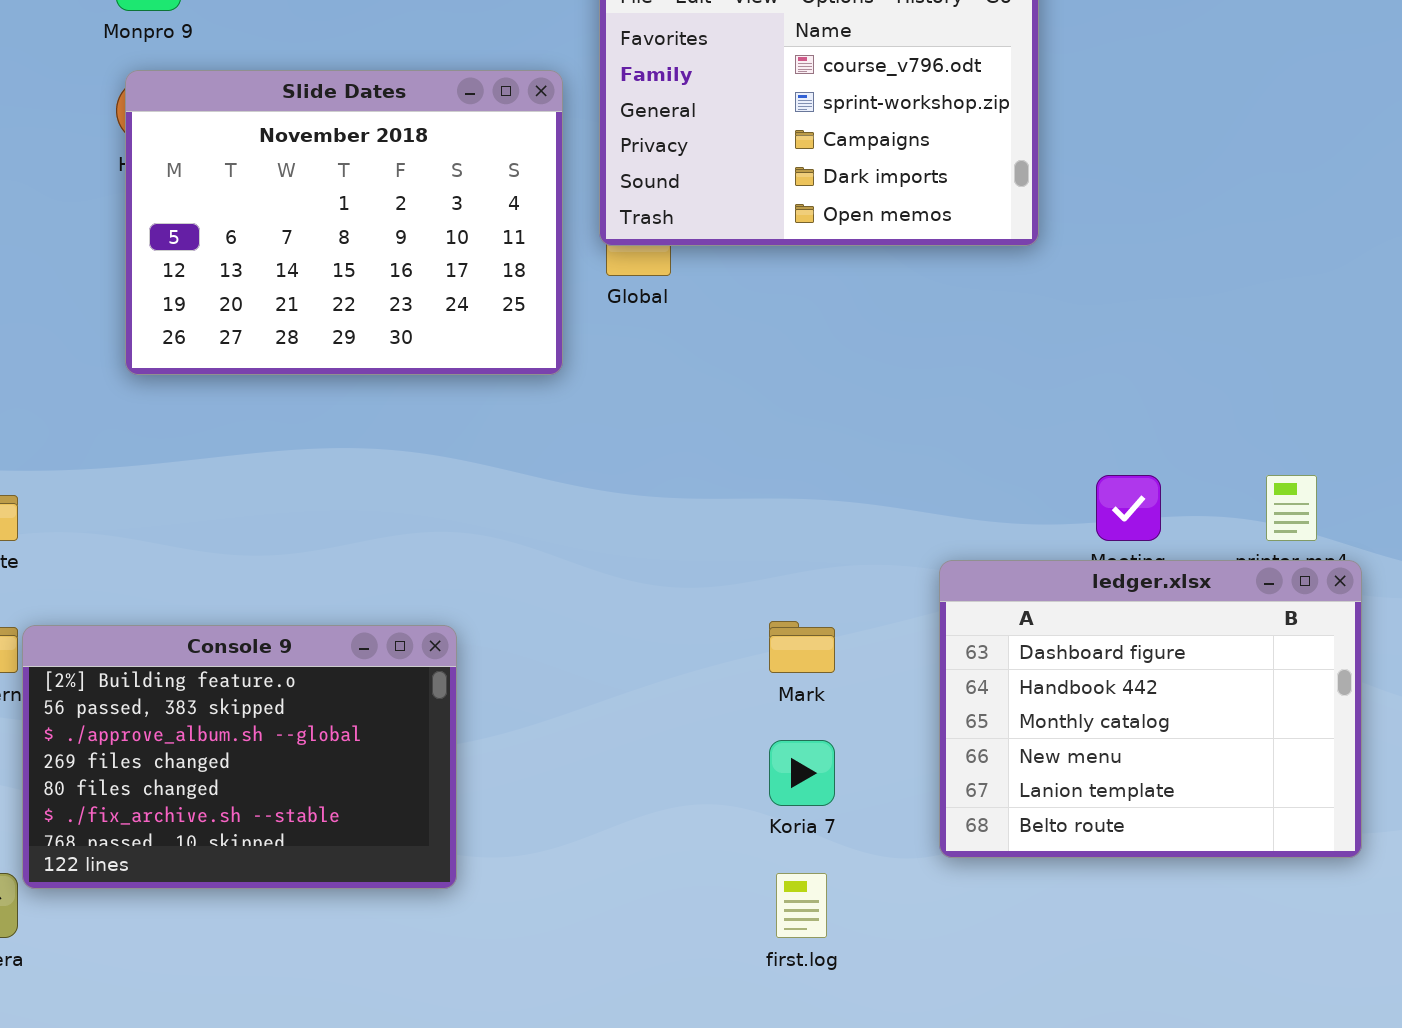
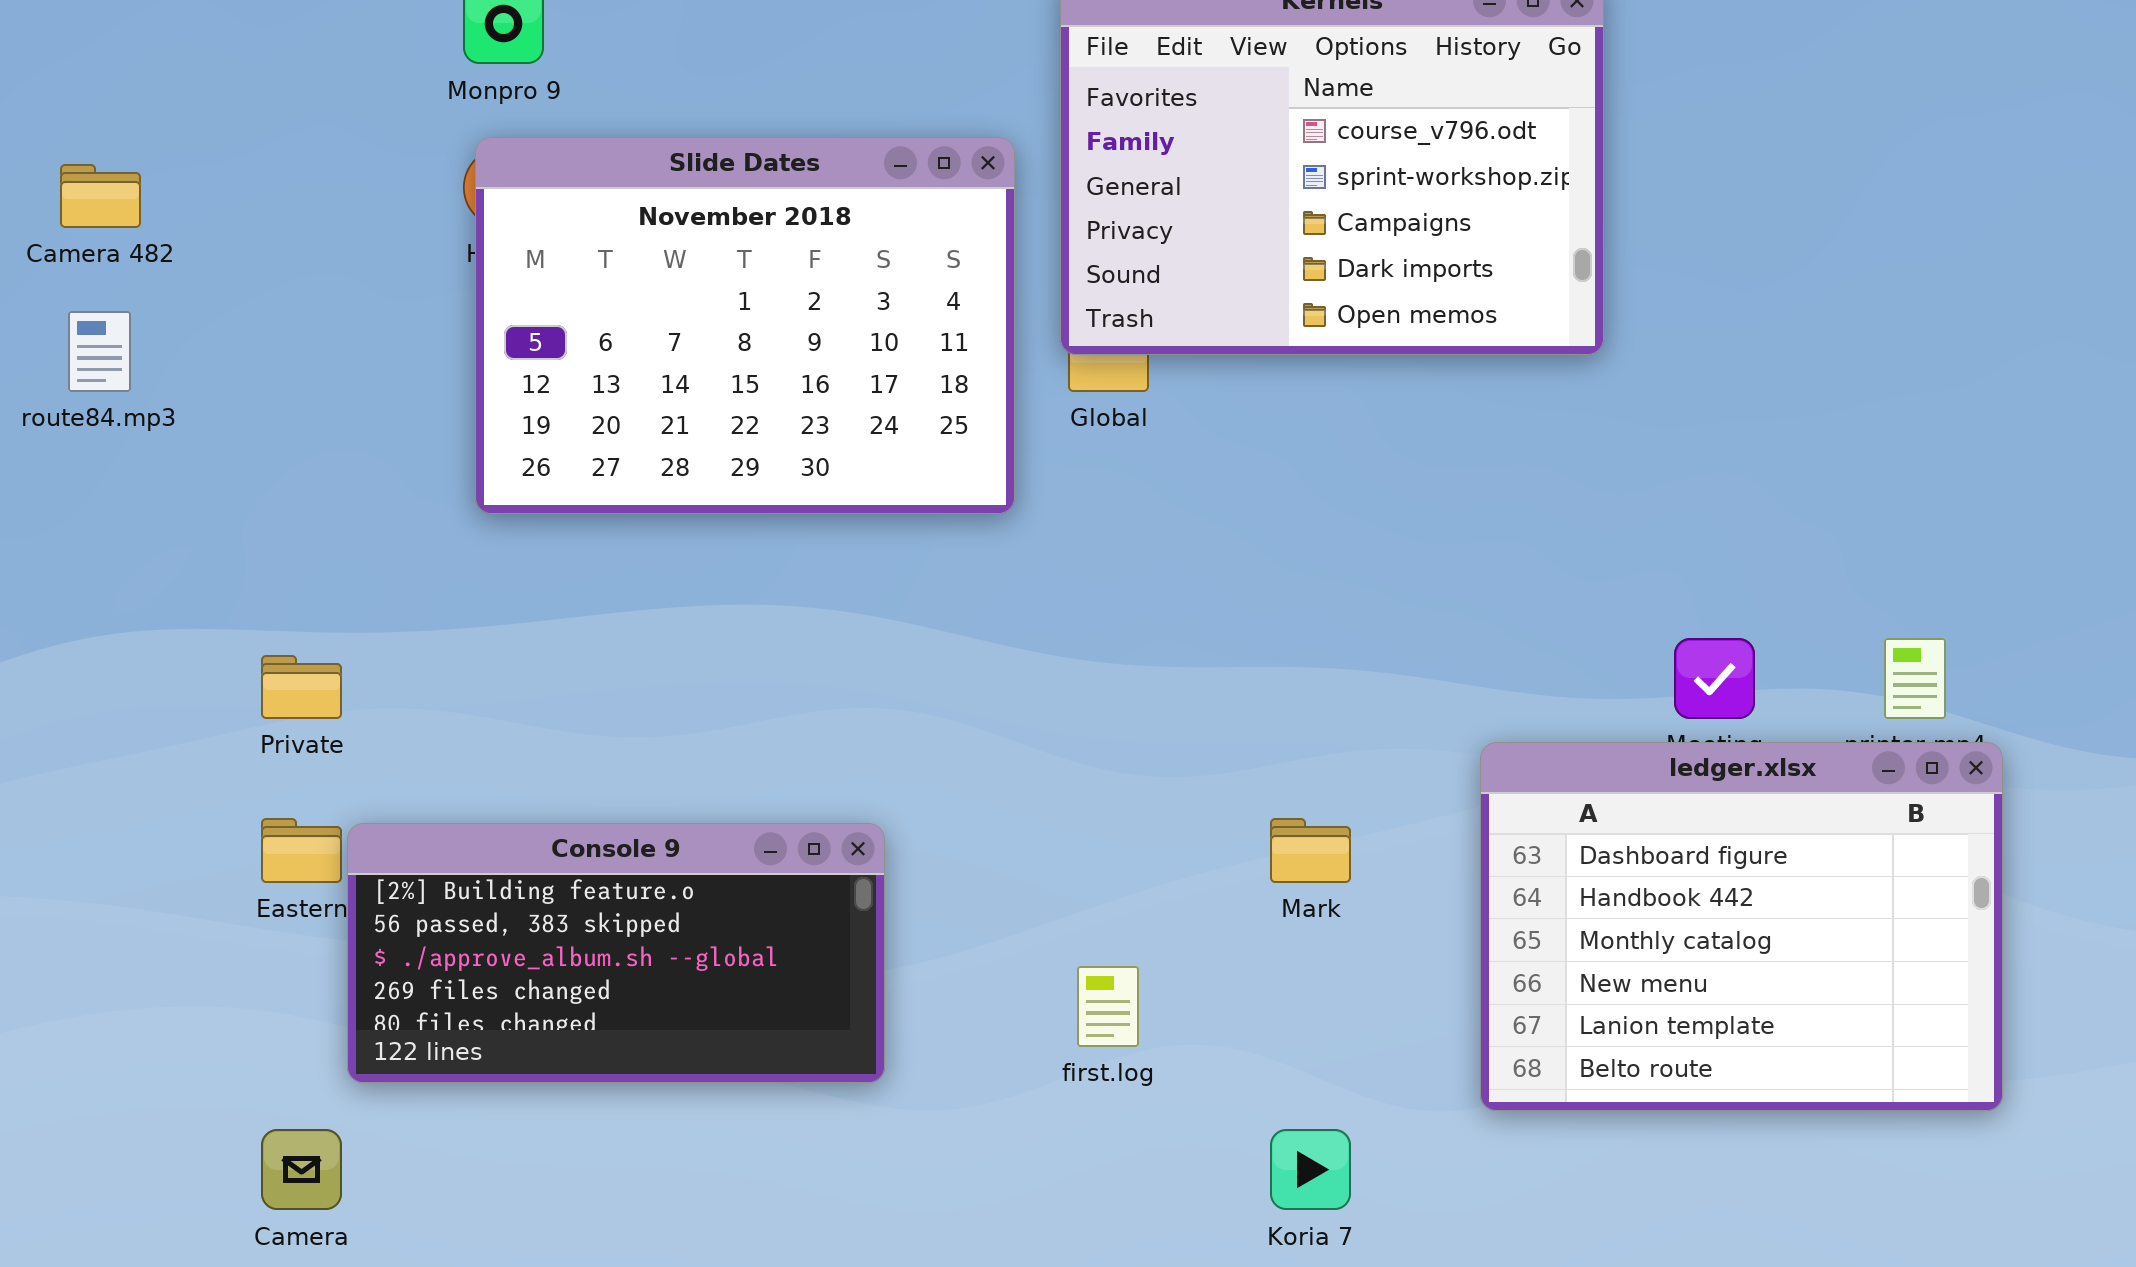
Console 9: [22,625,457,889] -> [347,823,885,1083], resized
Koria 7: [769,740,835,806] -> [1270,1129,1351,1210], moved
first.log: [776,873,827,938] -> [1077,966,1139,1047], moved

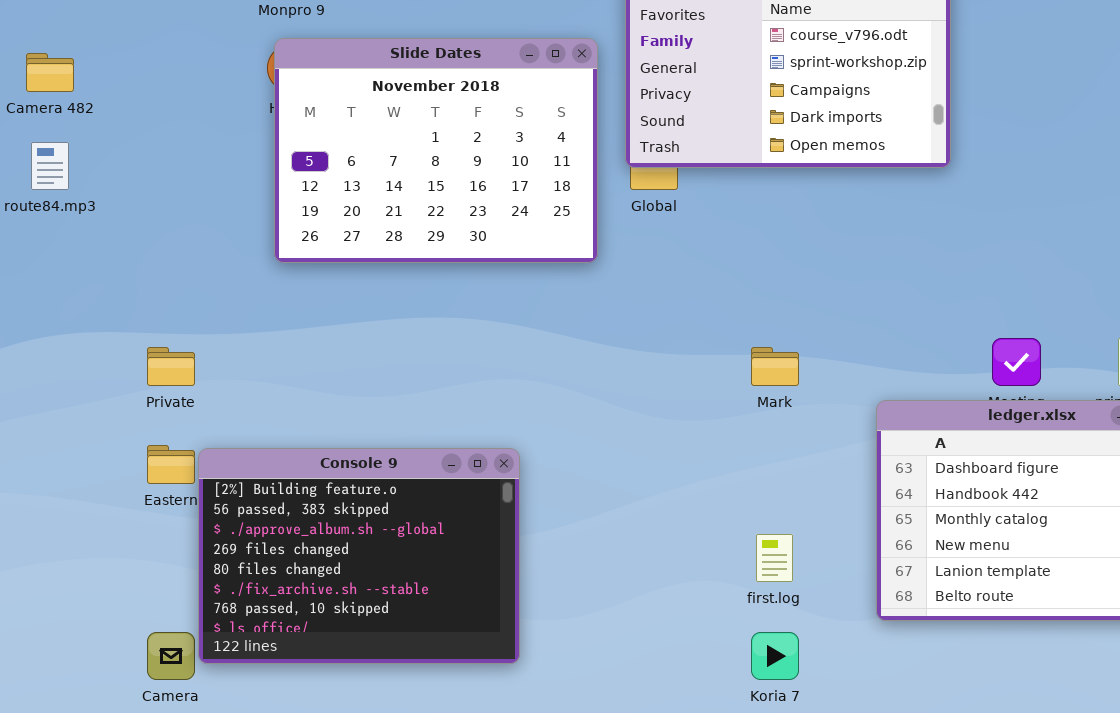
Mark: [1270,818,1351,883] -> [751,347,799,386], moved
Console 9: [347,823,885,1083] -> [198,448,520,664], resized
first.log: [1077,966,1139,1047] -> [756,534,793,582], moved

